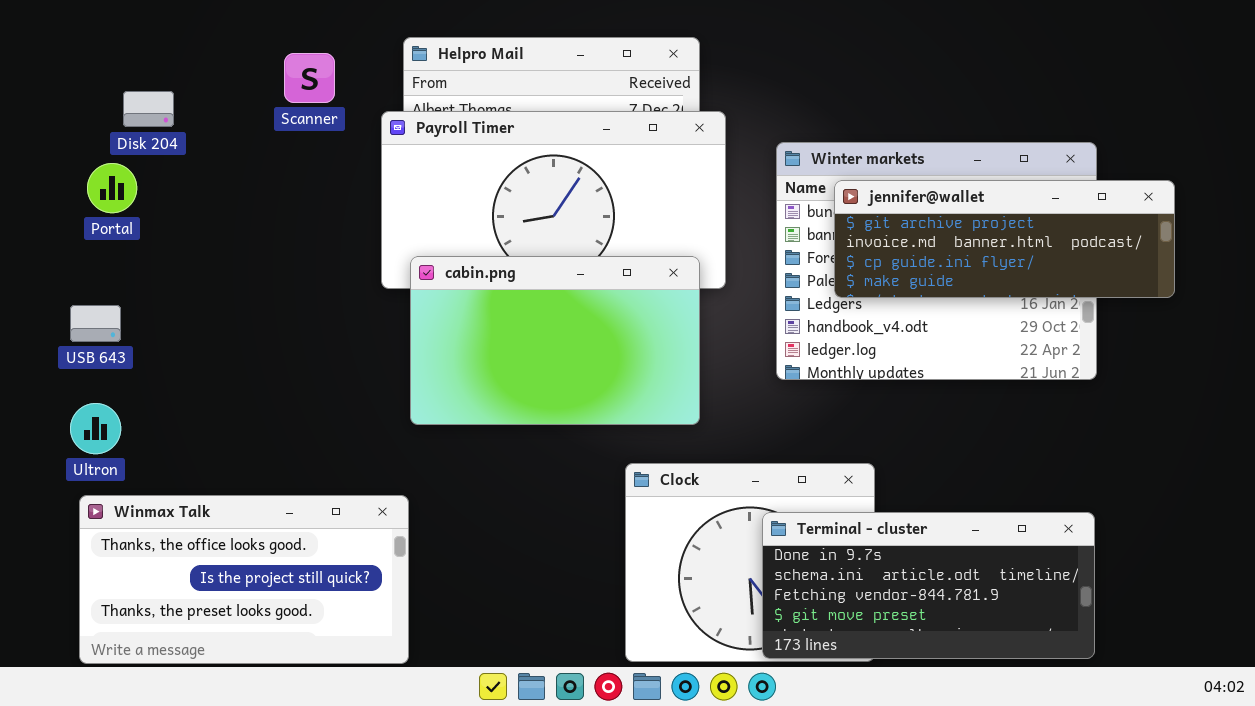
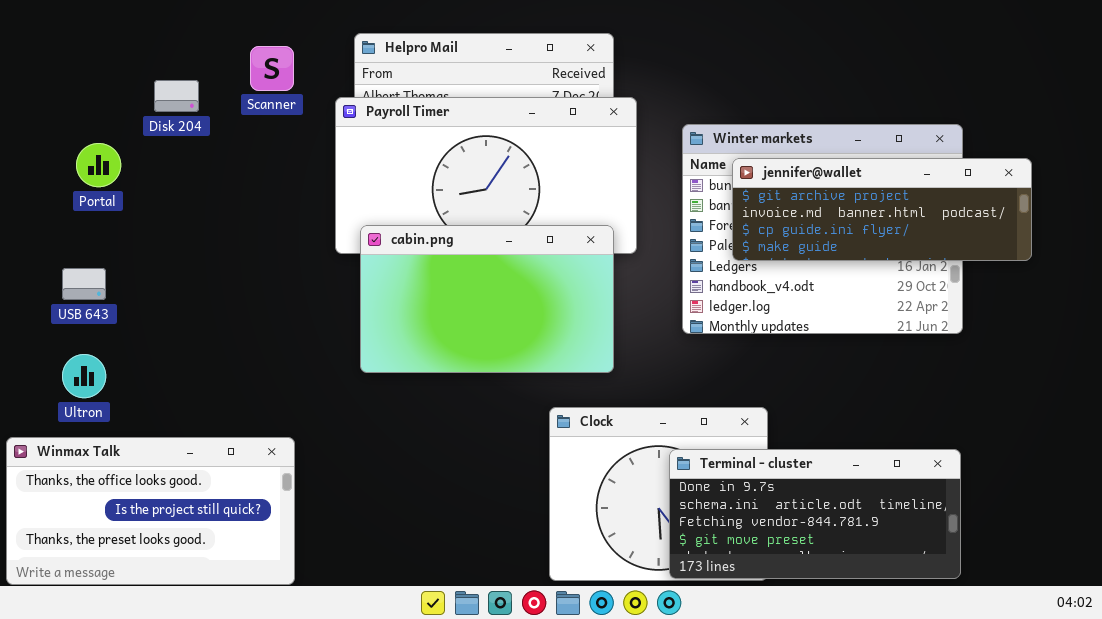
Disk 204: [123,91,174,127] -> [154,80,199,112], moved
Winmax Talk: [79,495,409,664] -> [6,437,295,585], moved

